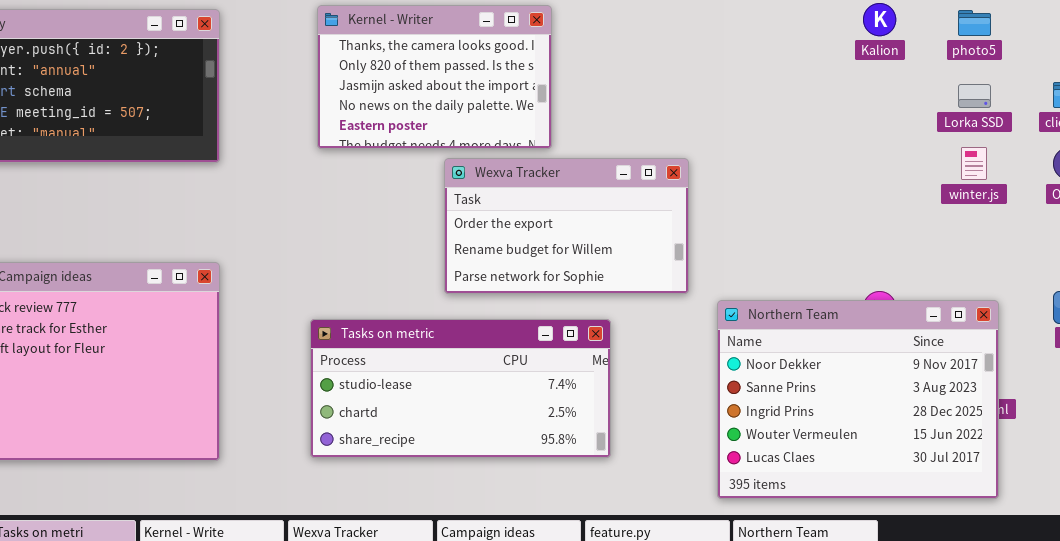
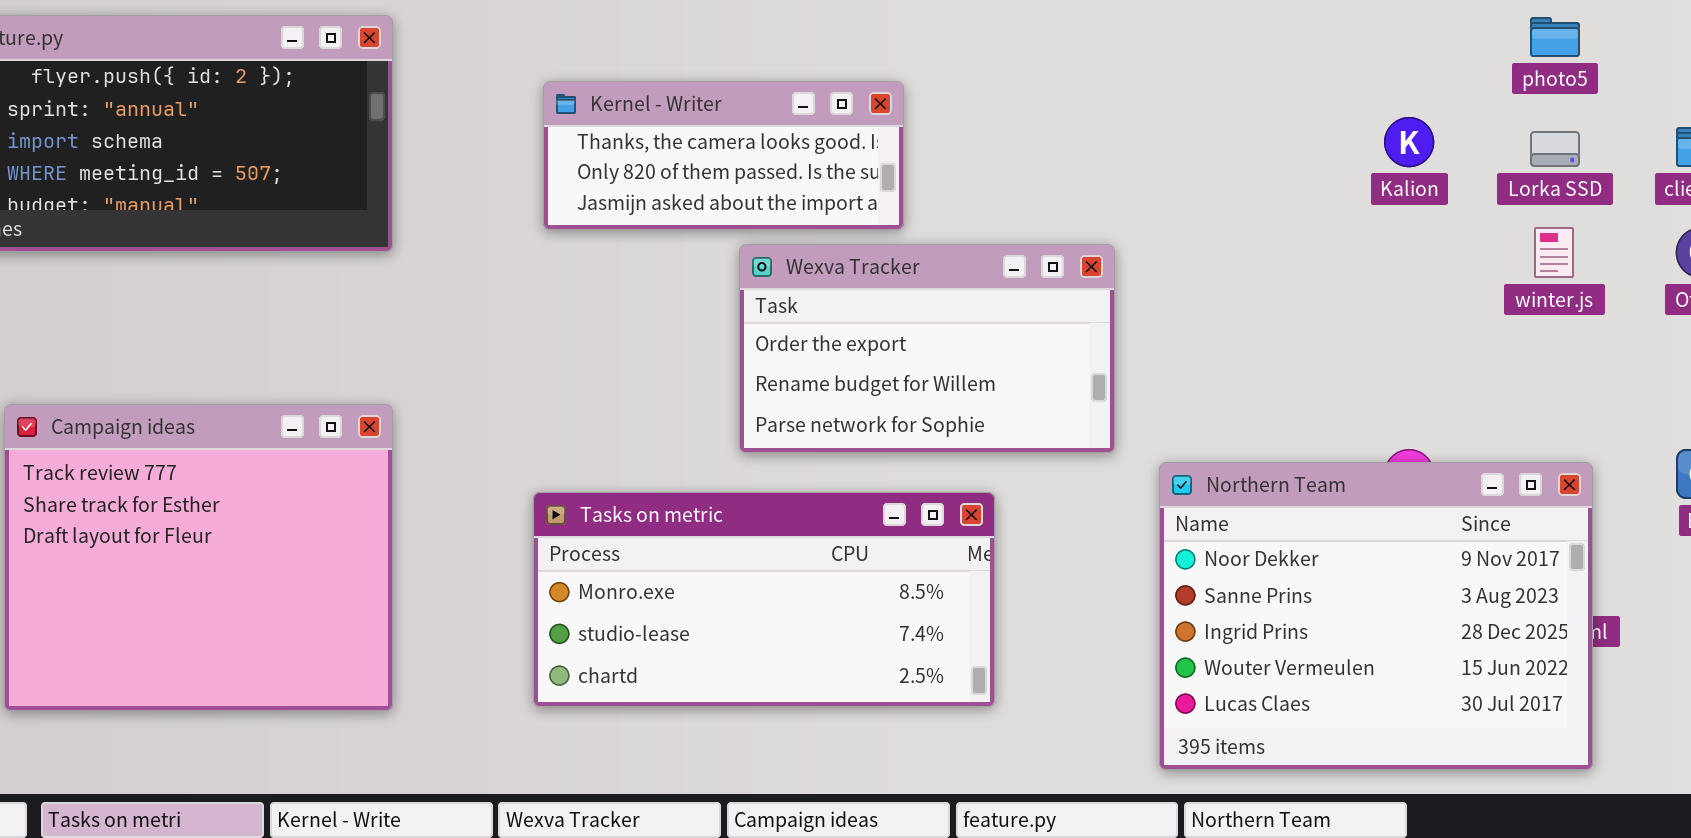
Kalion: [863,3,896,36] -> [1384,117,1434,167], moved
Kernel - Writer: [317,5,552,149] -> [543,81,904,230], resized
Tasks on metric: [310,319,611,458] -> [533,492,995,707], scrolled up 1 row

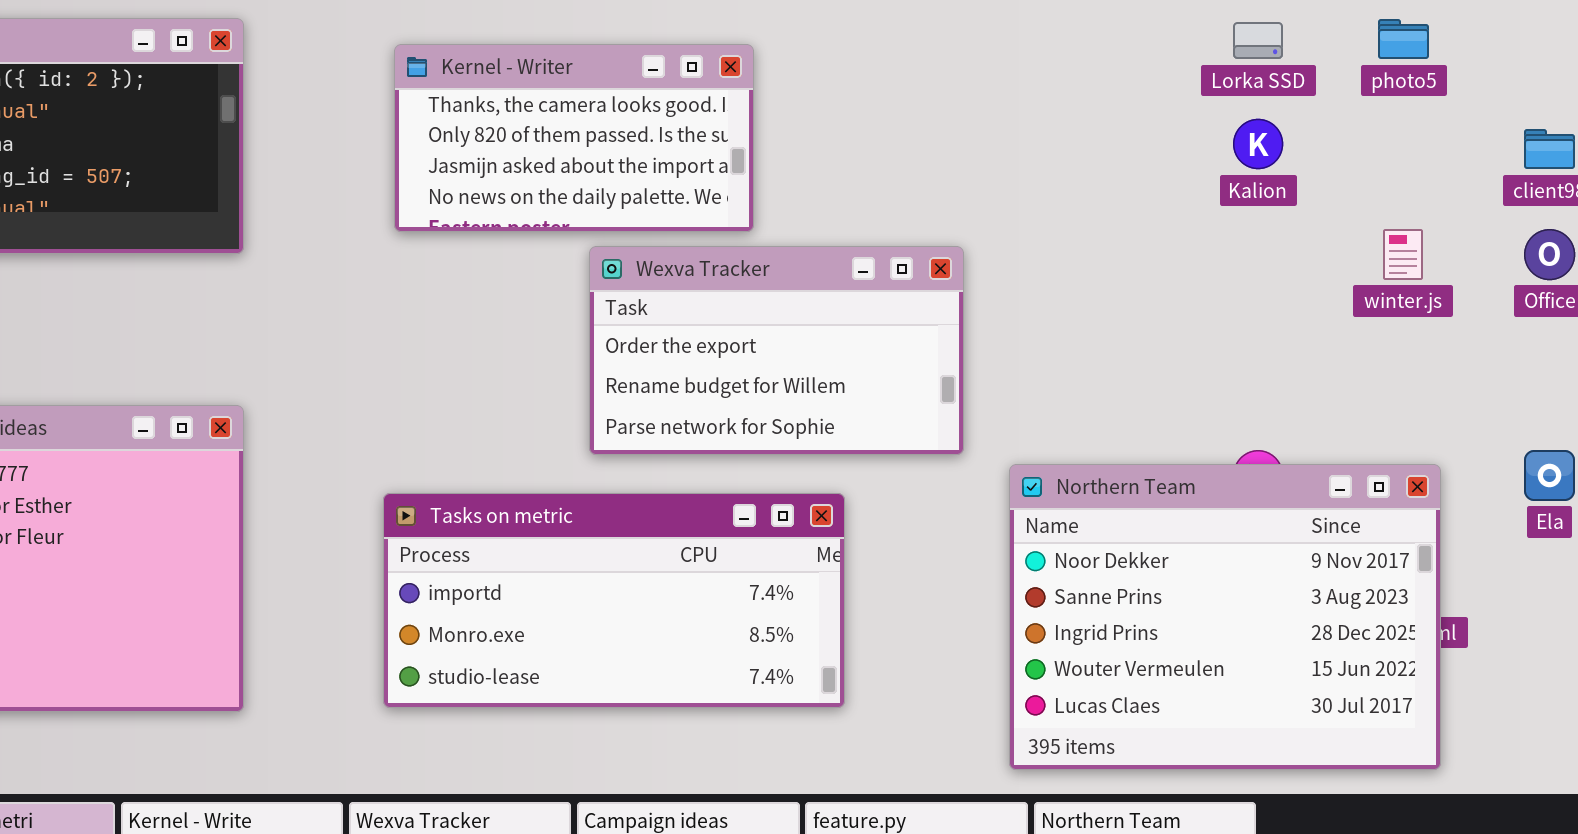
Kernel - Writer: [543,81,904,230] -> [394,44,754,232], resized
Lorka SSD: [1530,131,1580,167] -> [1233,22,1283,59], moved
Tasks on metric: [533,492,995,707] -> [383,493,845,708], scrolled up 1 row

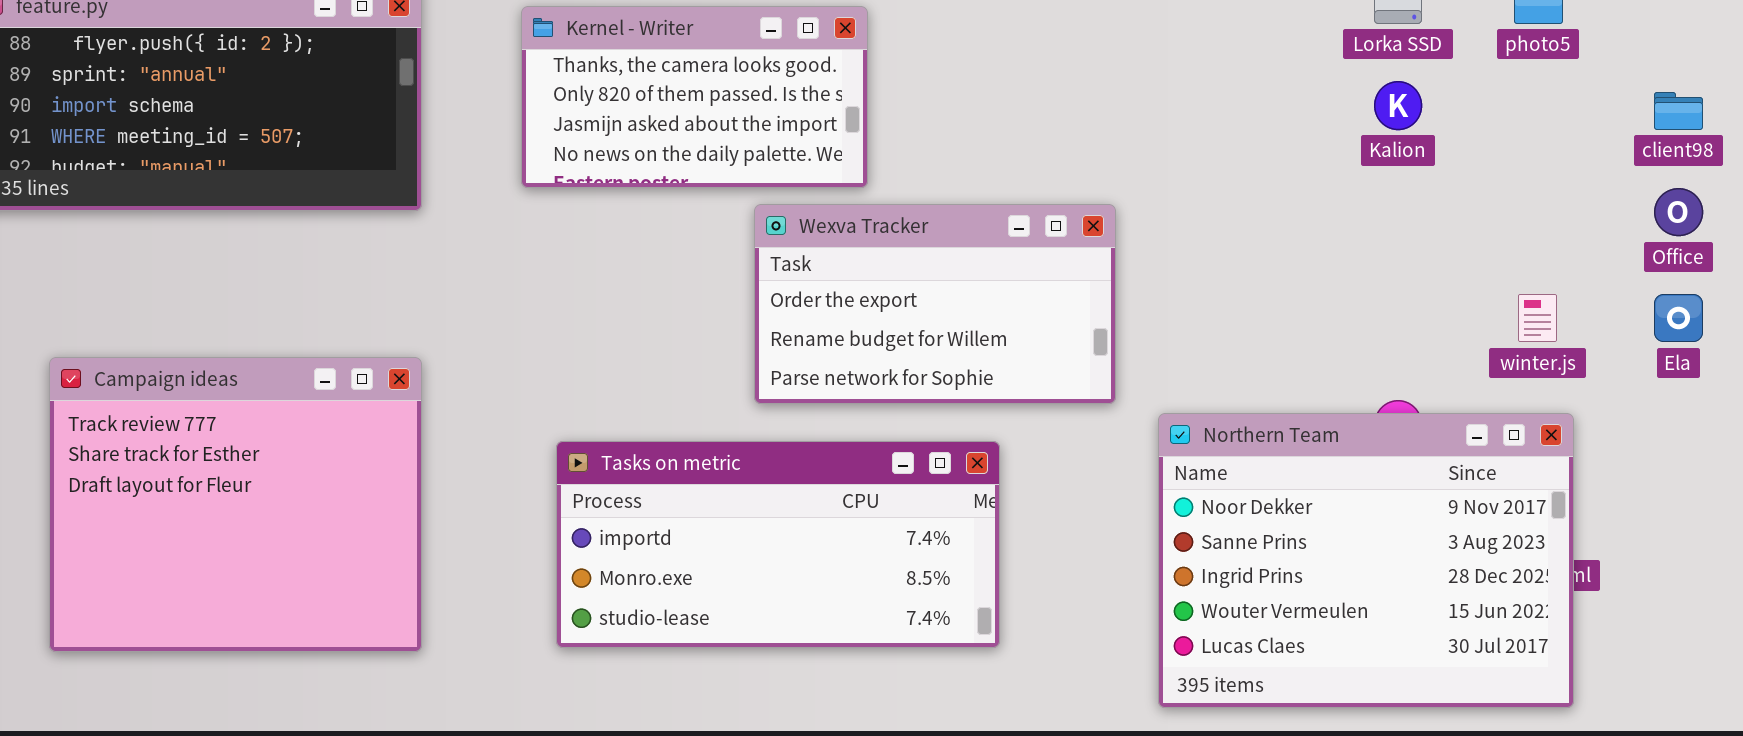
Kernel - Writer: [394,44,754,232] -> [521,6,868,188], moved
winter.js: [1383,229,1423,280] -> [1518,294,1557,342], moved
Ela: [1524,450,1575,501] -> [1654,294,1703,342], moved

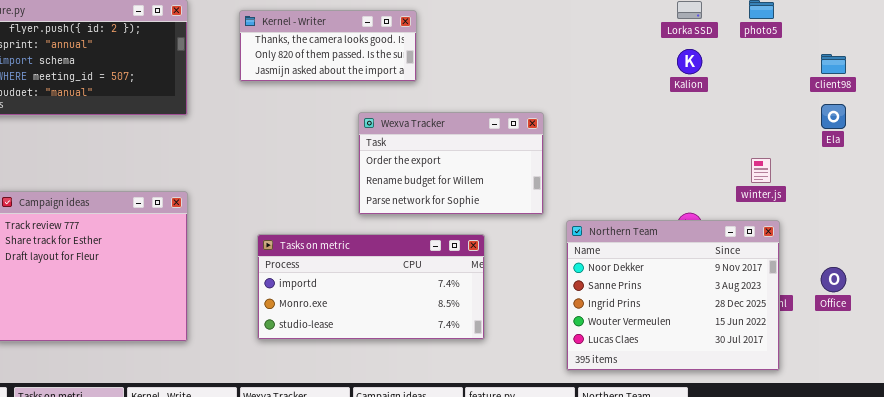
Kernel - Writer: [521,6,868,188] -> [239,10,417,82], resized
Office: [1654,188,1703,236] -> [821,267,846,292], moved
Ela: [1654,294,1703,342] -> [821,104,846,129], moved

